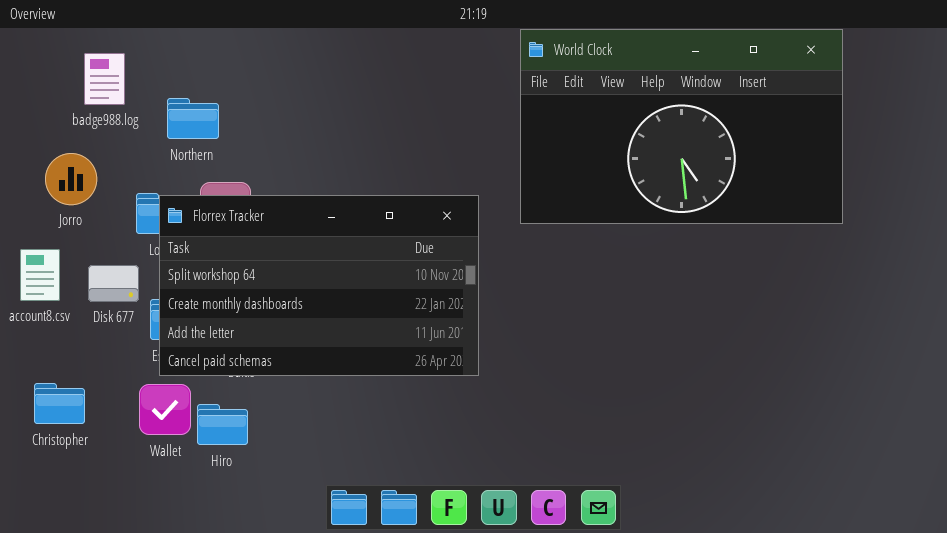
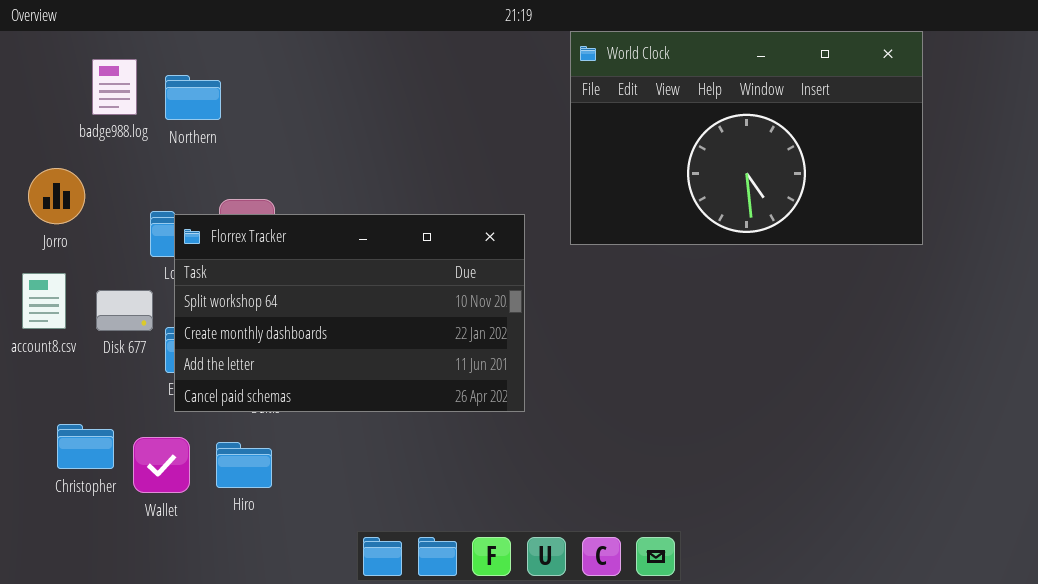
Northern: [167,98,219,139] -> [165,75,221,120], moved
Jorro: [45,153,97,205] -> [28,168,85,224], moved
Christopher: [34,383,85,424] -> [57,424,114,469], moved
Wallet: [139,384,191,435] -> [133,437,190,493], moved

